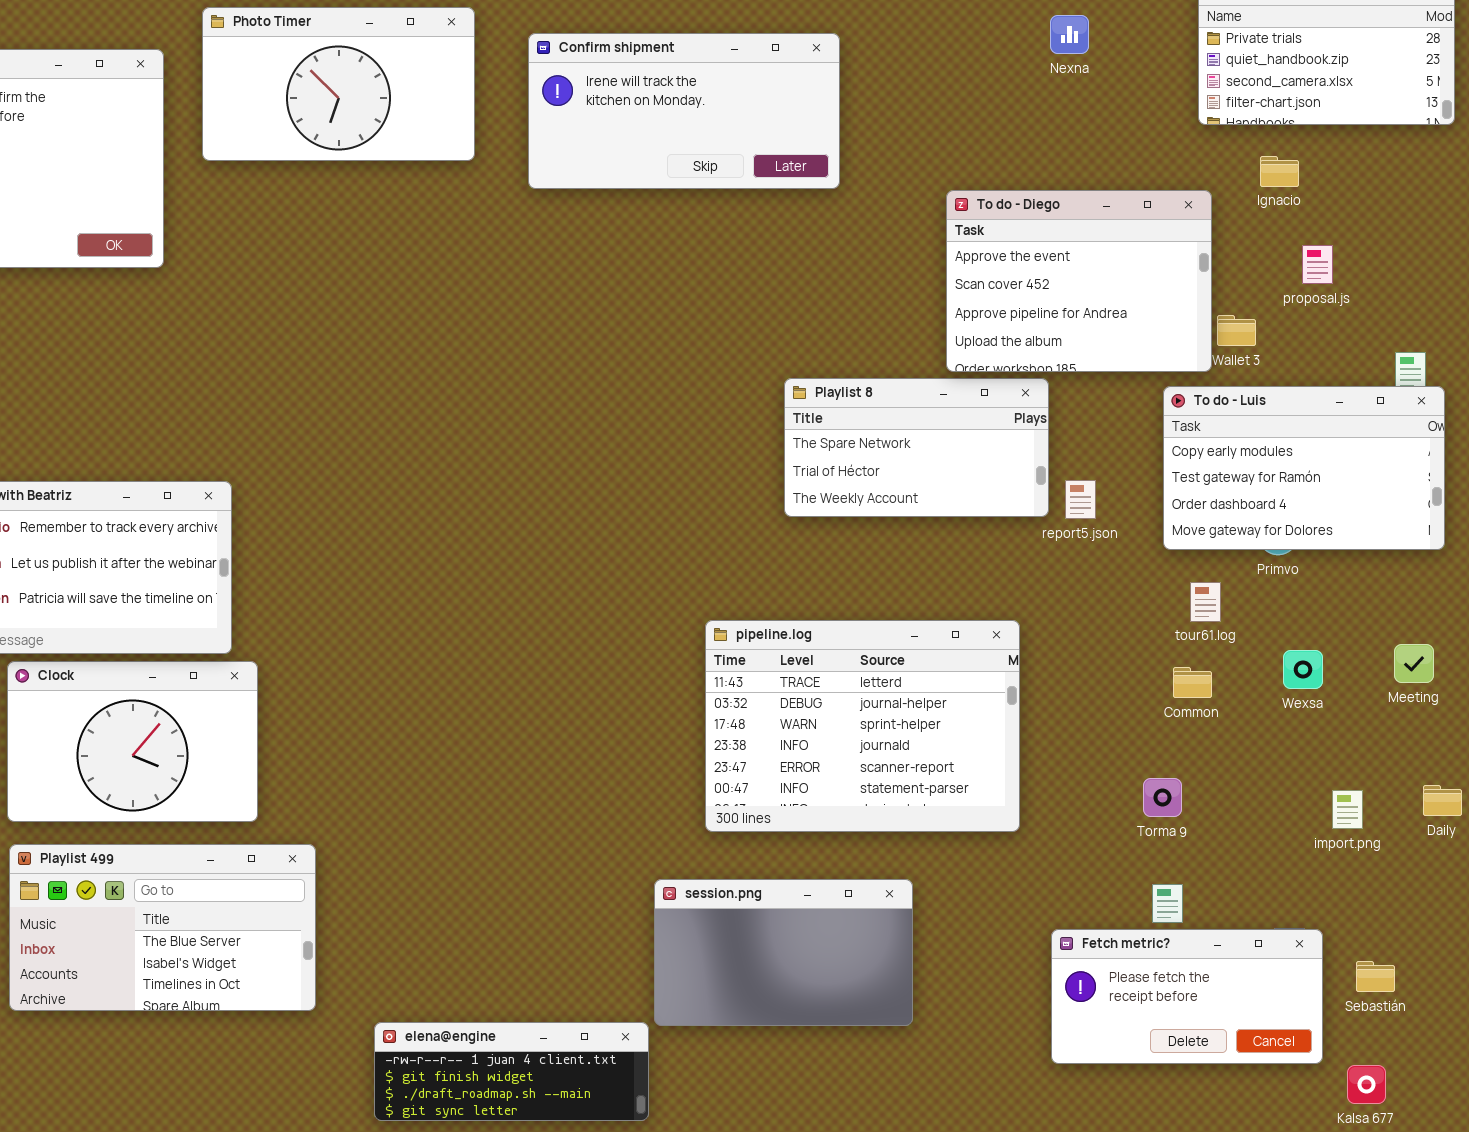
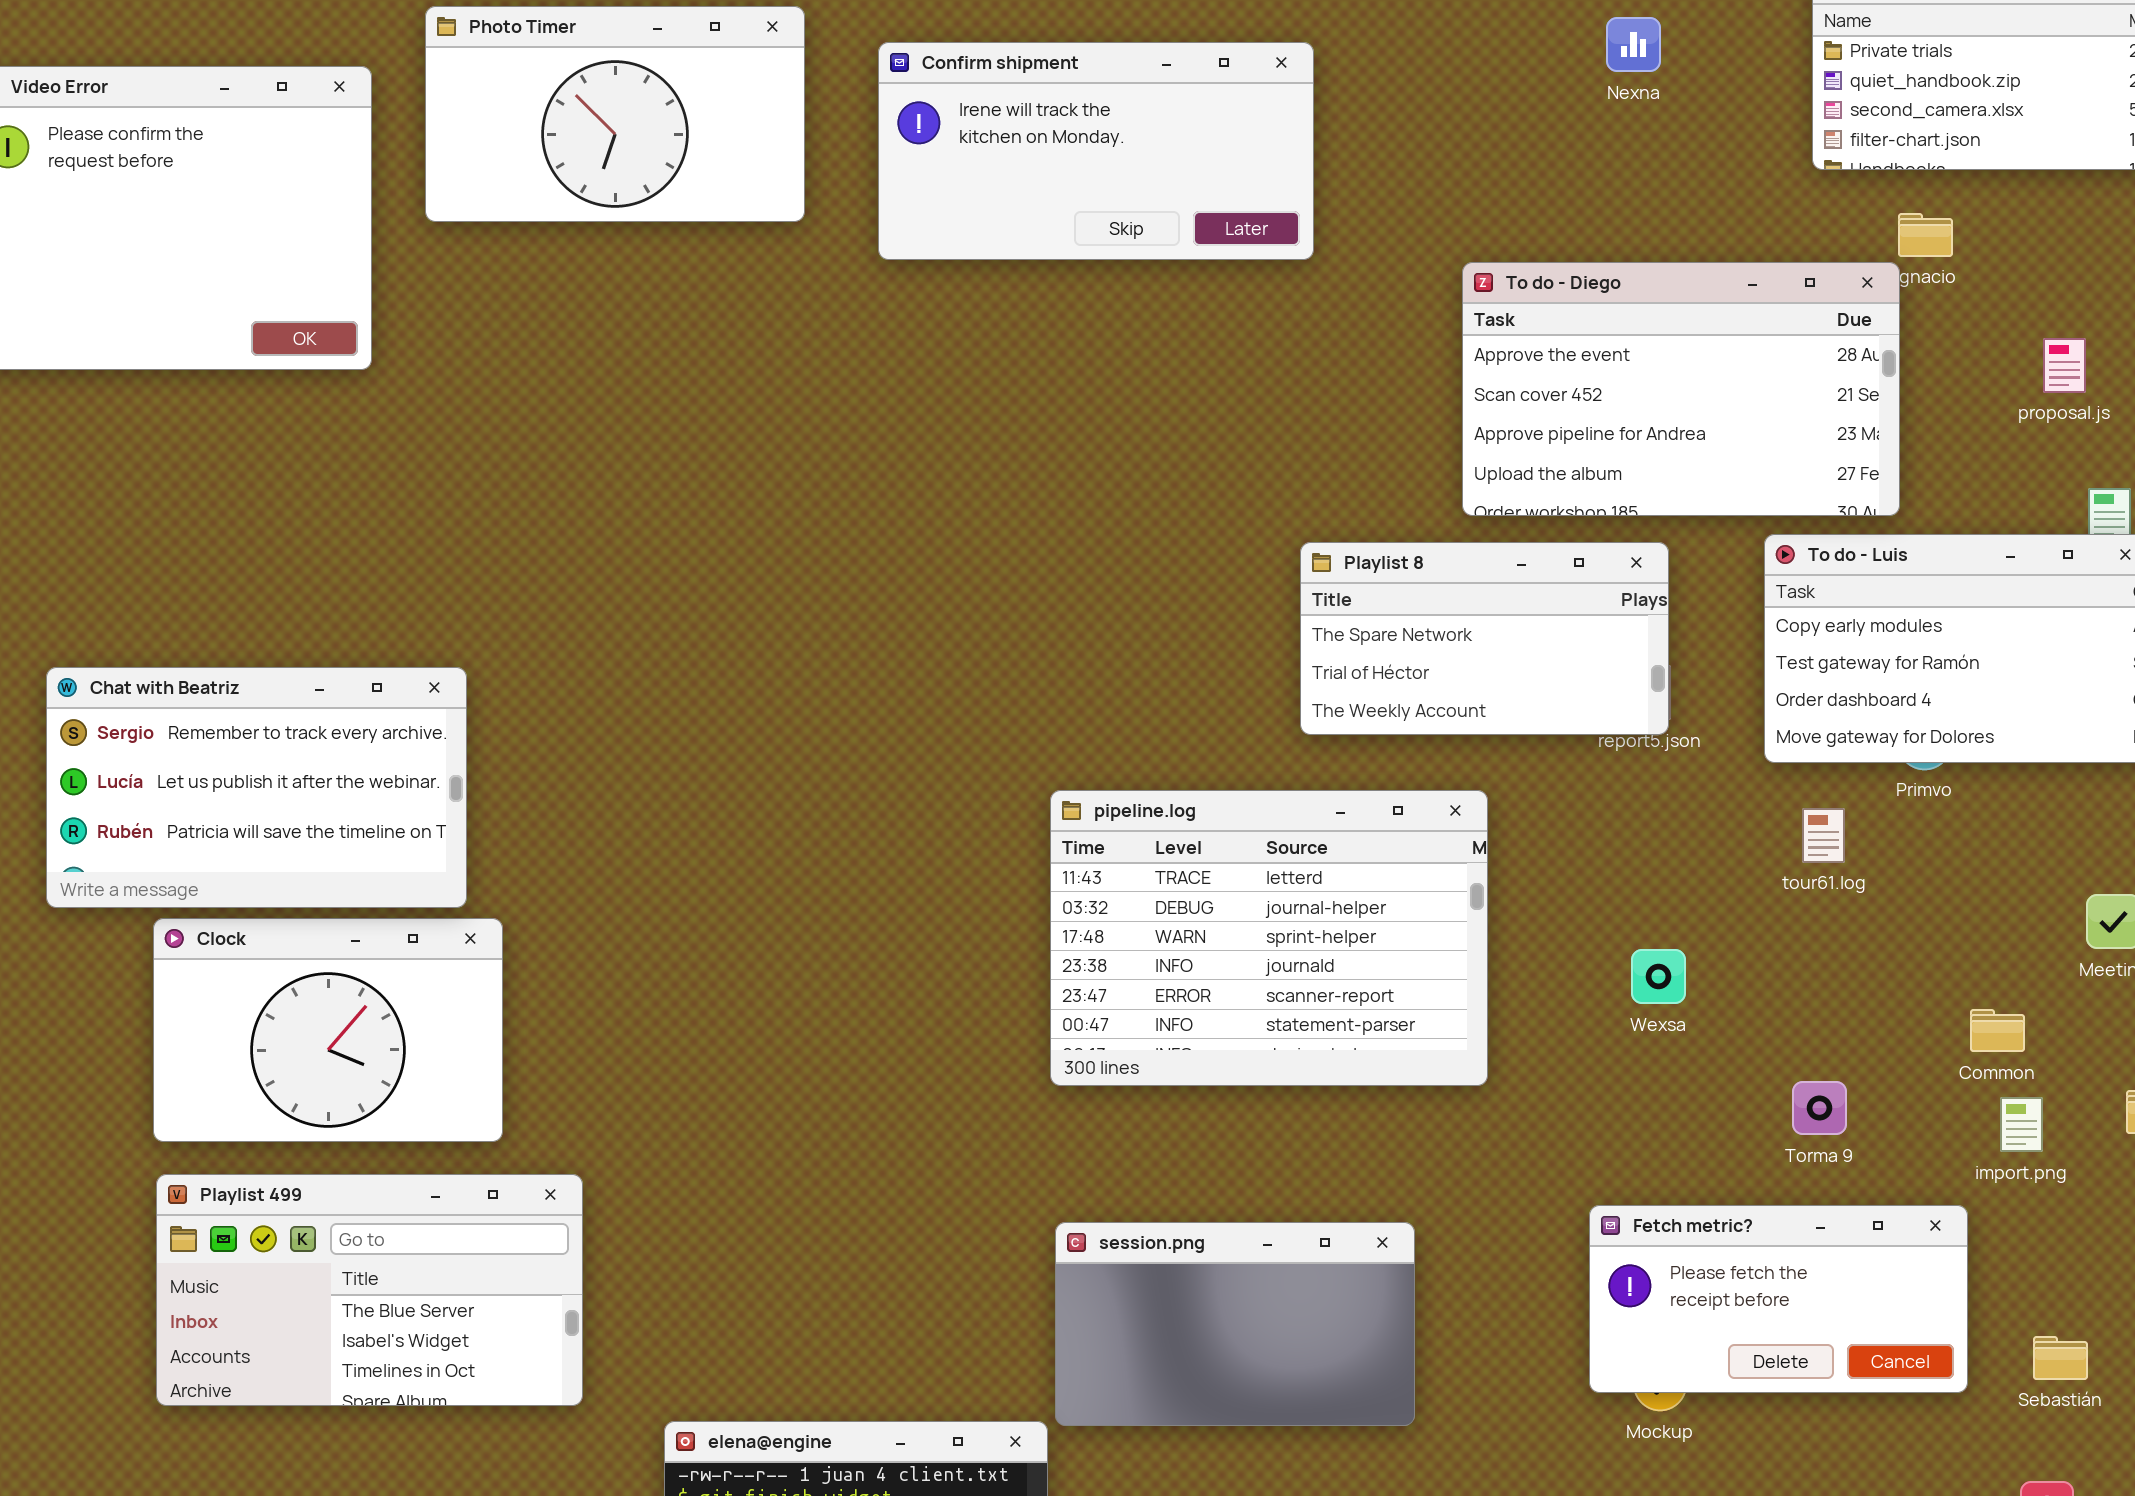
To do - Diego: [946,190,1212,372] -> [1462,262,1900,516], resized
proposal.js: [1302,245,1333,284] -> [2043,338,2086,393], moved
Playlist 8: [784,378,1049,517] -> [1300,542,1669,735], moved
pipeline.log: [705,620,1020,832] -> [1050,790,1488,1086], moved
Wexsa: [1283,650,1323,689] -> [1631,949,1686,1004], moved
Common: [1173,667,1212,698] -> [1970,1009,2025,1052], moved
Torma 9: [1143,778,1182,817] -> [1792,1081,1847,1135], moved
Fetch metric?: [1051,929,1323,1064] -> [1589,1205,1968,1393], moved

